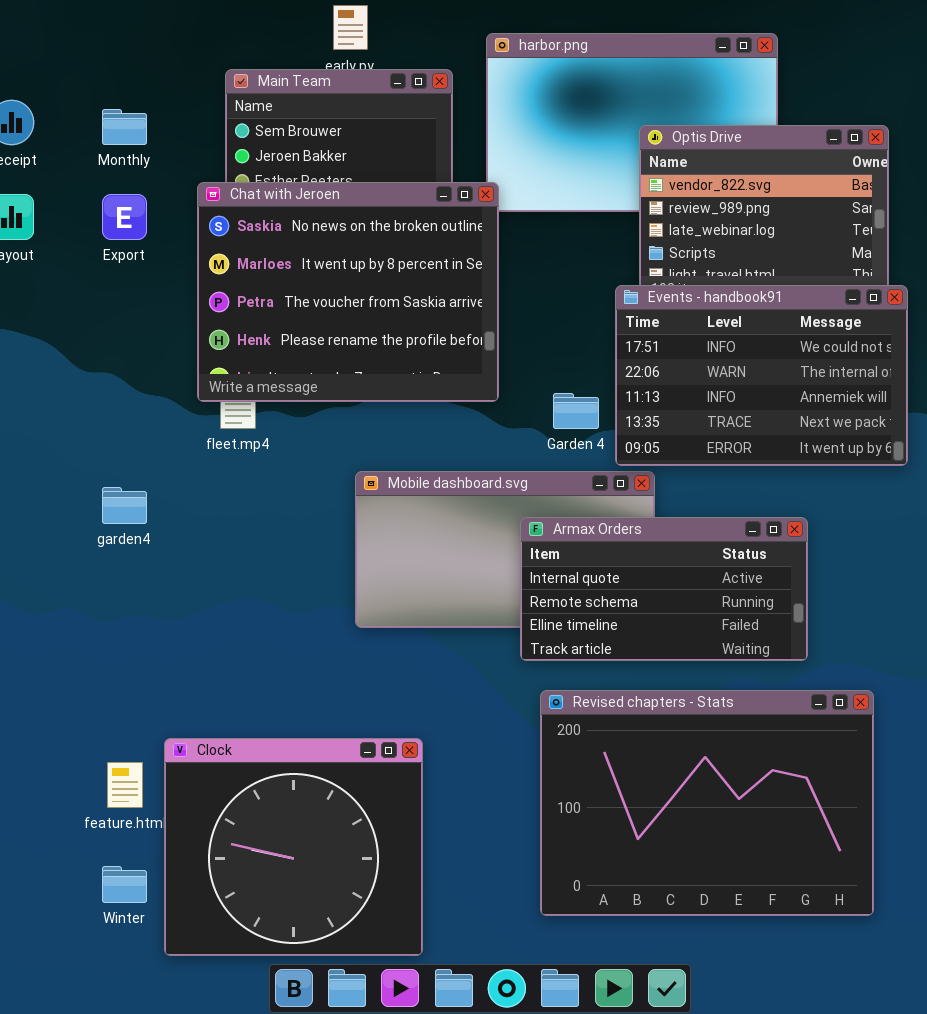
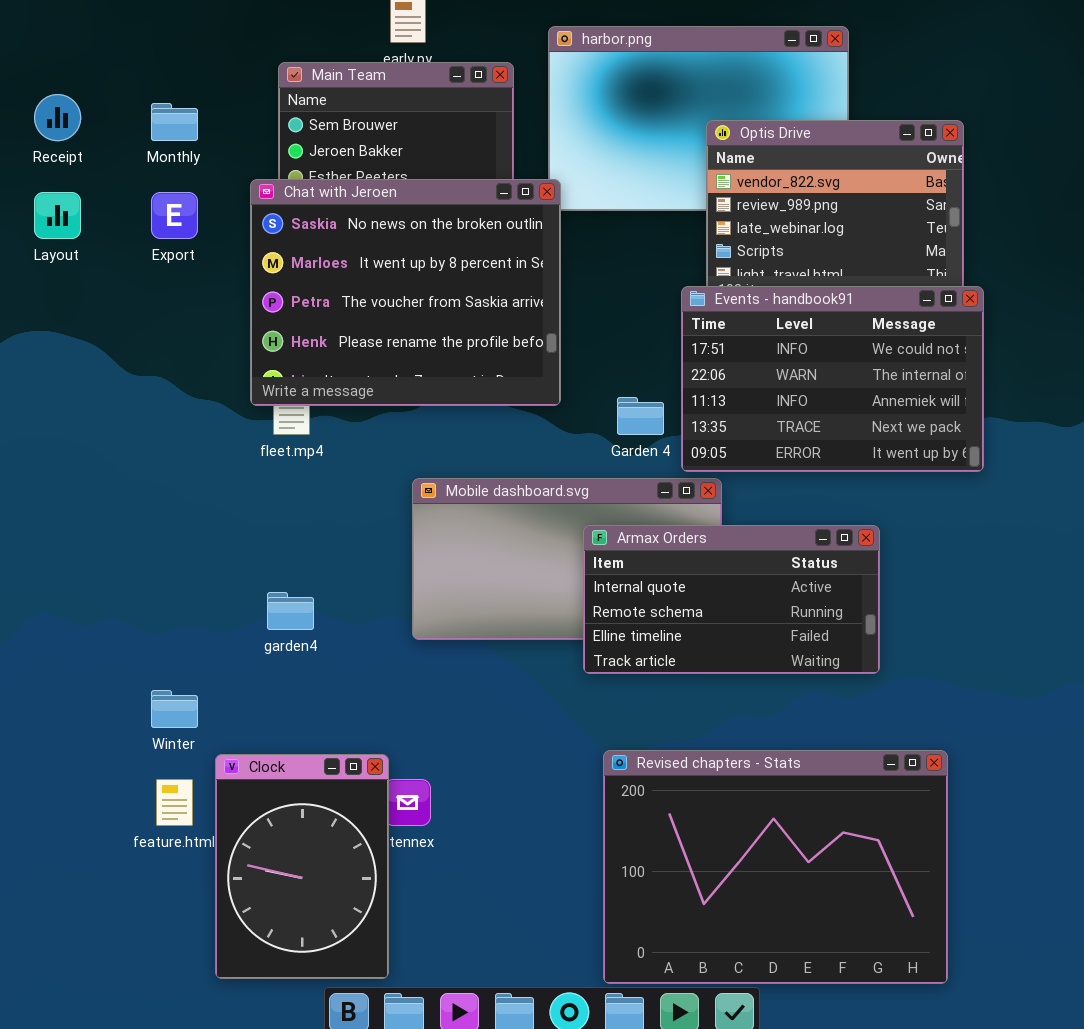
garden4: [102,487,147,524] -> [267,592,314,630], moved
Revised chapters - Stats: [540,690,874,916] -> [603,750,948,984], moved
Clock: [164,738,423,956] -> [215,754,389,979], resized
Winter: [102,866,147,903] -> [151,690,198,728], moved

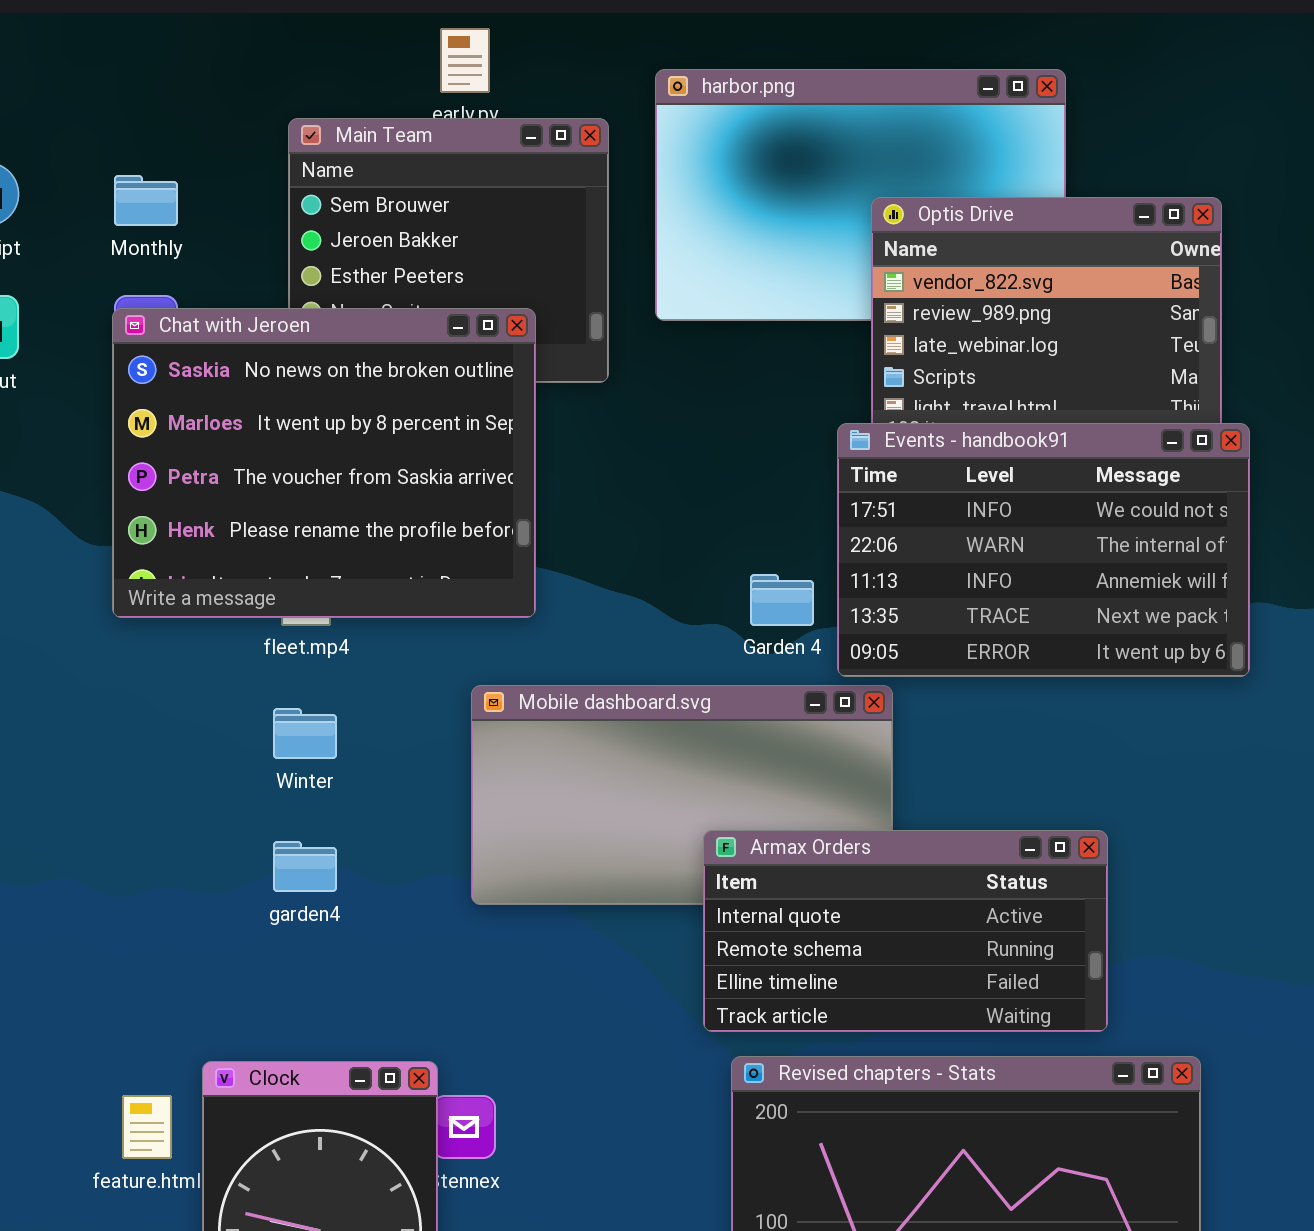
Chat with Jeroen: [250,179,561,406] -> [112,308,536,618], moved
Armax Orders: [583,525,880,674] -> [703,830,1108,1032], moved
Winter: [151,690,198,728] -> [273,708,337,759], moved

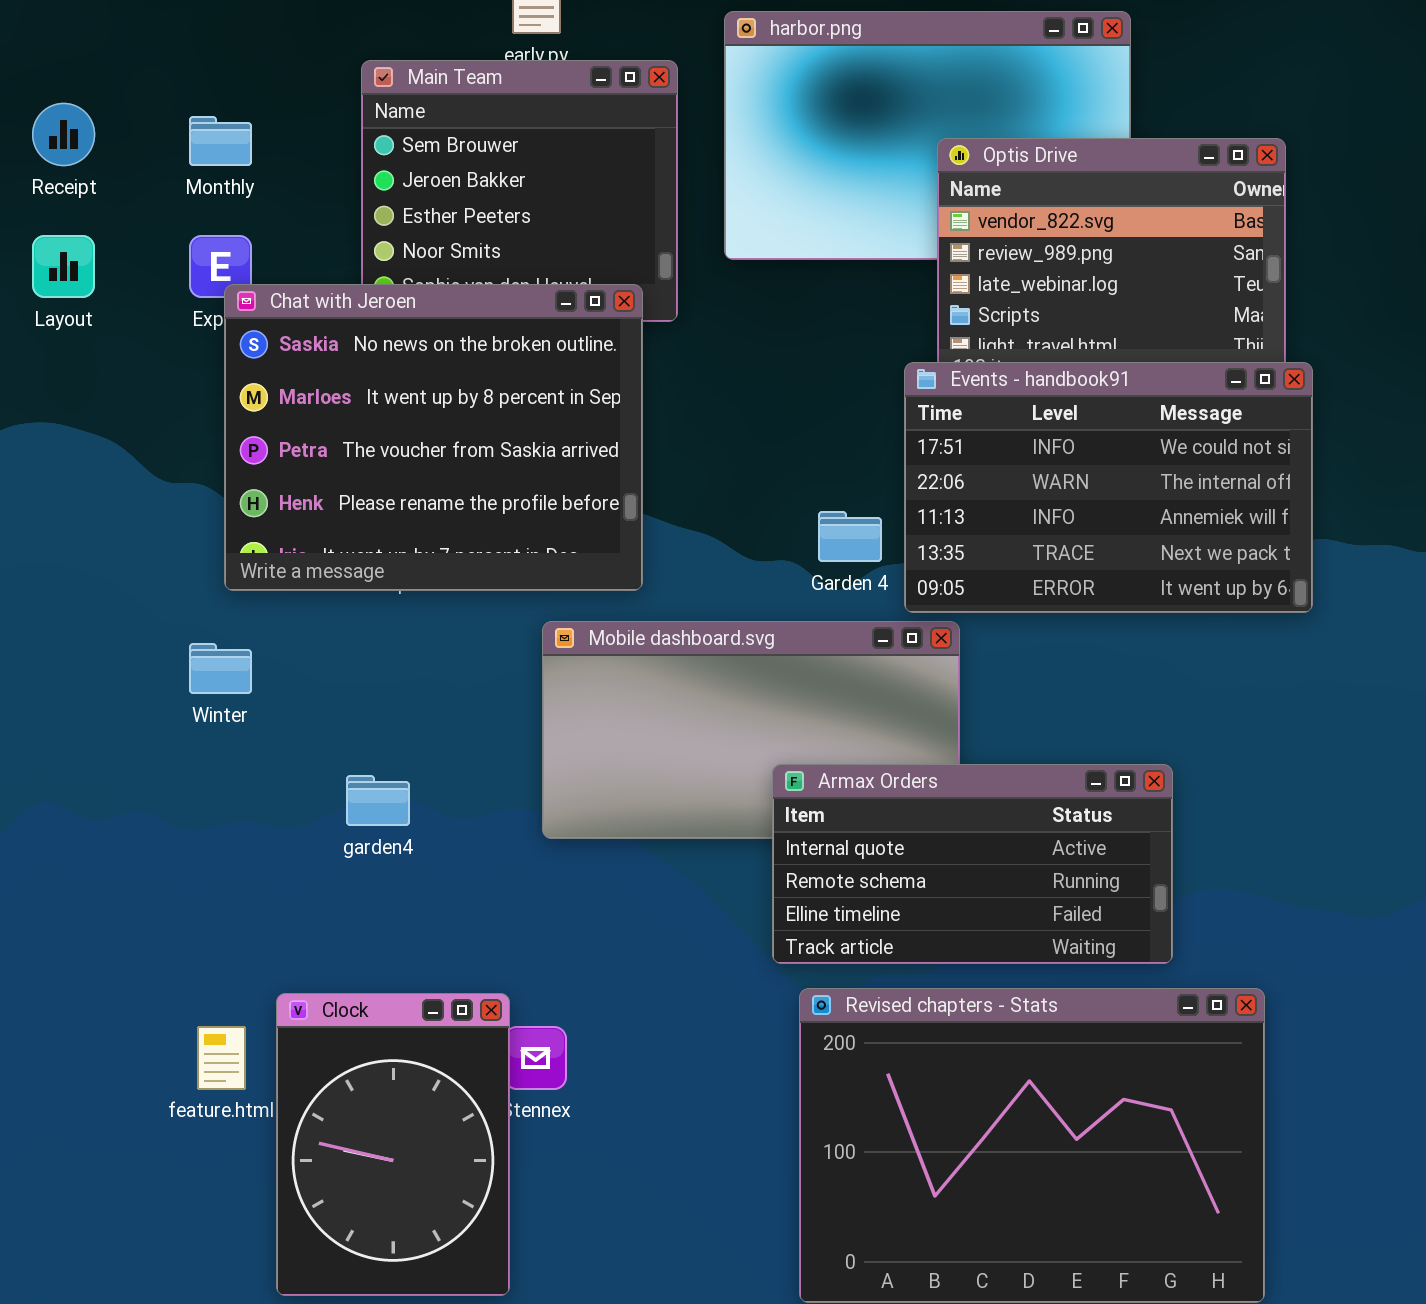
Chat with Jeroen: [112,308,536,618] -> [224,284,643,591], moved
Winter: [273,708,337,759] -> [189,643,252,694], moved

